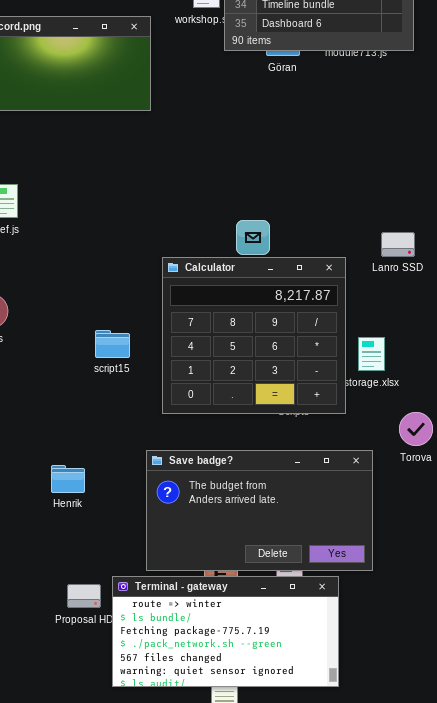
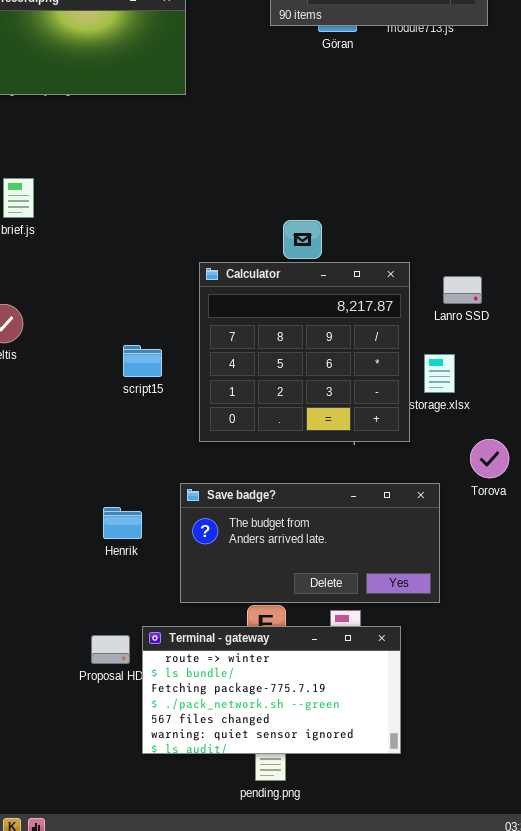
Lanro SSD: [381,232,415,257] -> [443,276,482,304], moved
Save badge?: [146,450,373,571] -> [180,483,440,603], resized
Henrik: [51,465,85,493] -> [103,507,142,539], moved

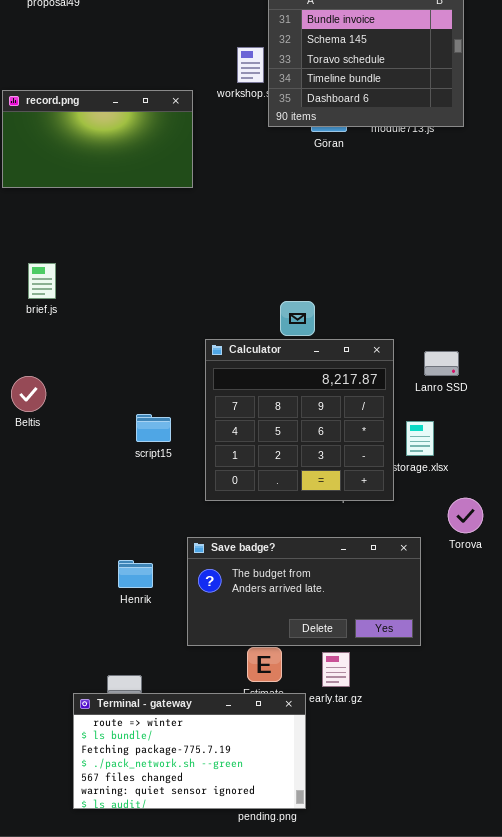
Terminal - gateway: [142,626,401,754] -> [73,693,306,809], moved

